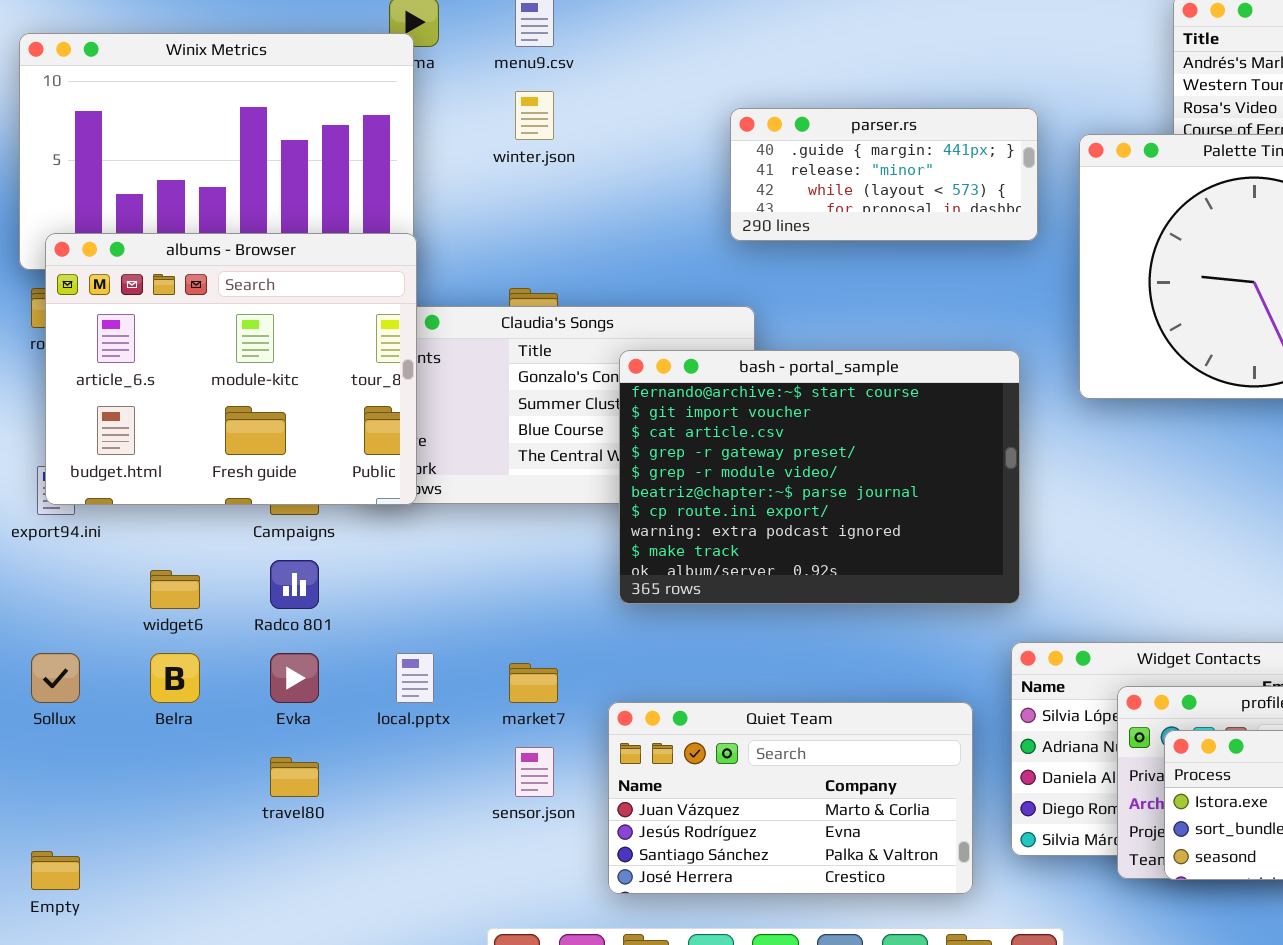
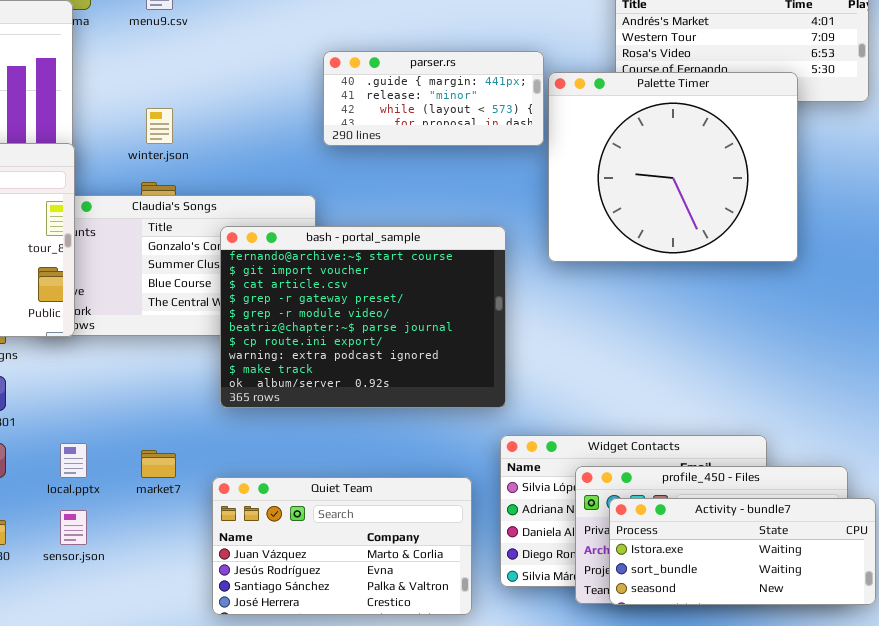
winter.json: [515,91,554,140] -> [146,108,173,144], moved
parser.rs: [730,108,1038,241] -> [323,51,544,146], moved
sensor.json: [515,747,554,797] -> [60,510,87,545], moved

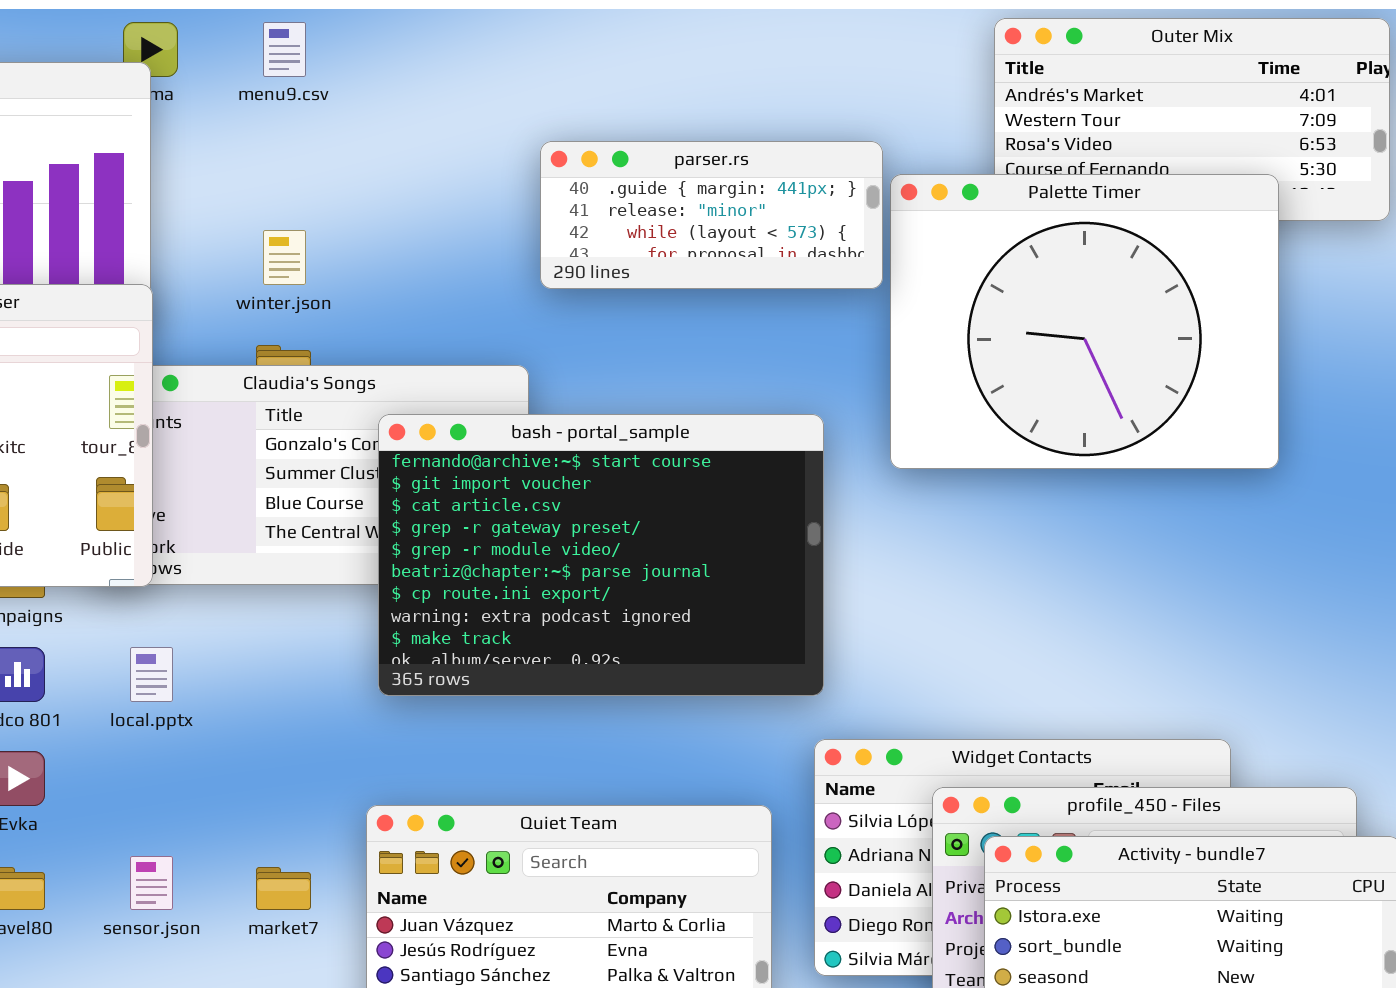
local.pptx: [60,443,87,478] -> [130,647,173,702], moved
market7: [141,450,176,478] -> [256,867,311,910], moved

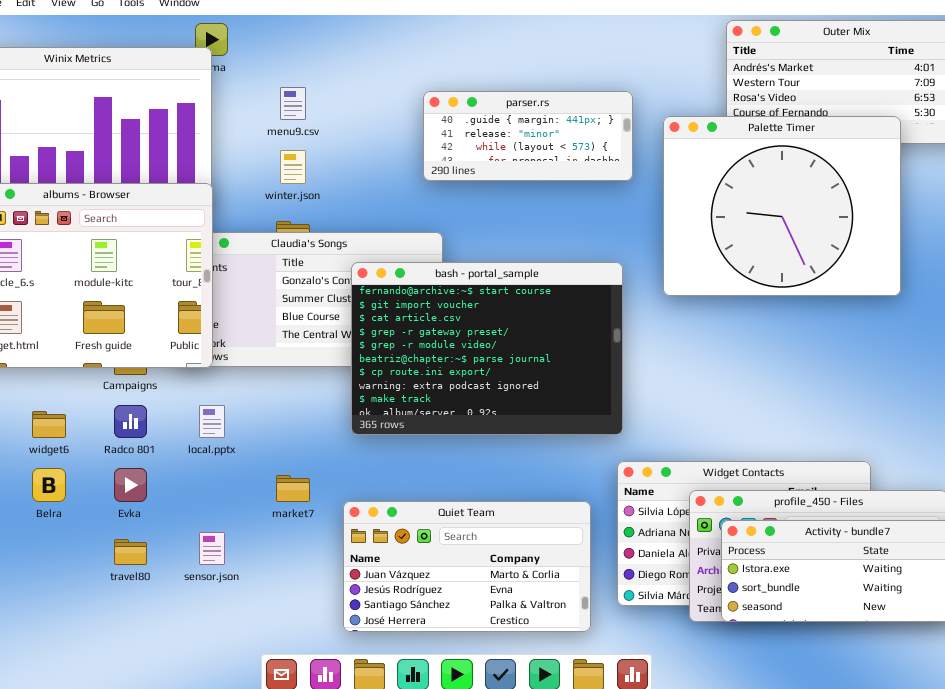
menu9.csv: [263,22,306,77] -> [280,87,306,120], moved
parser.rs: [540,141,883,289] -> [423,91,633,181], moved
market7: [256,867,311,910] -> [276,475,310,502], moved

